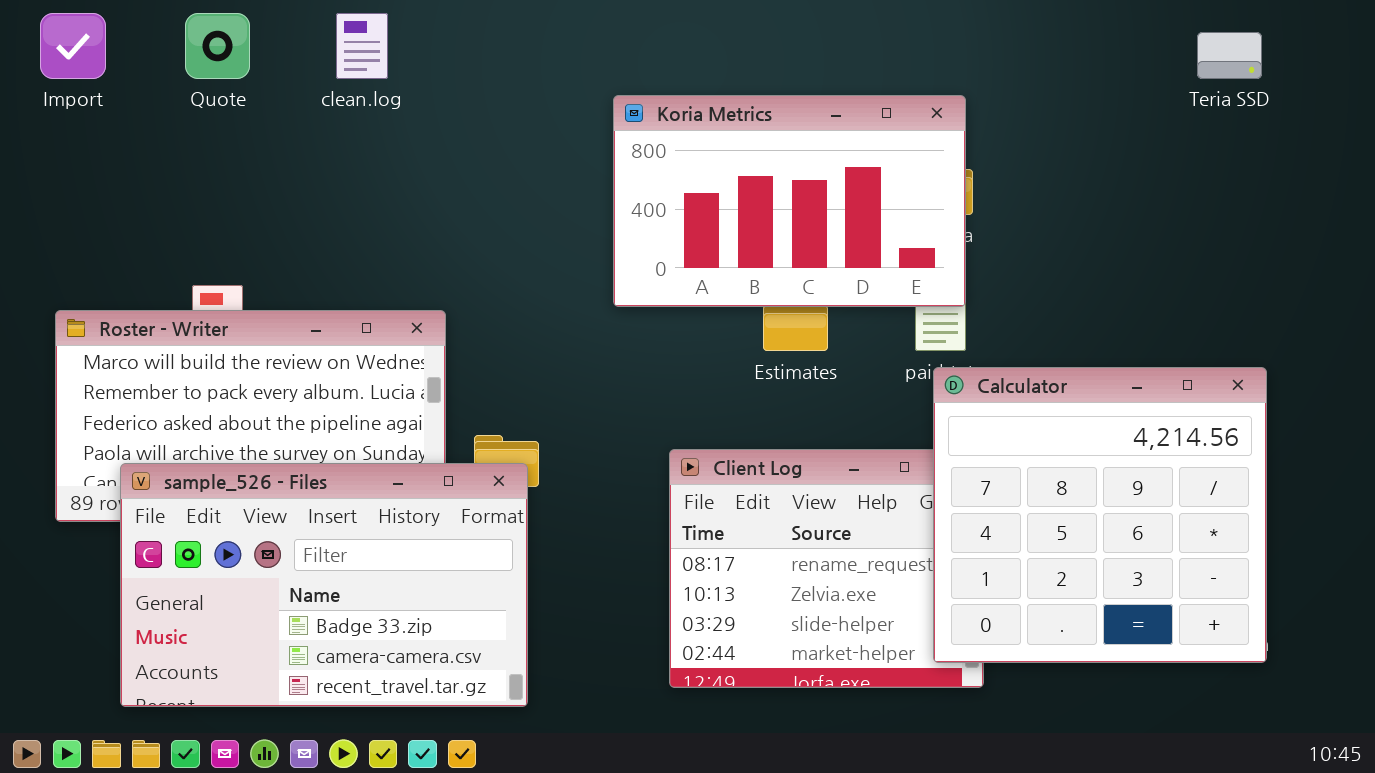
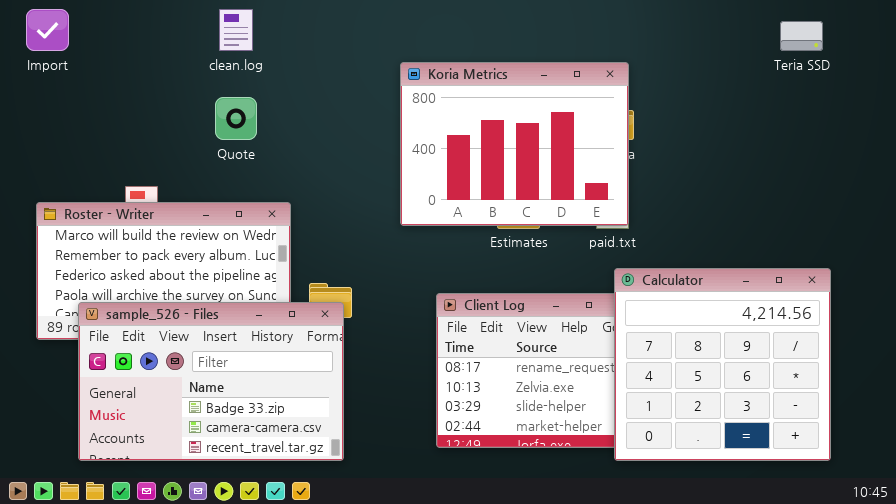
Quote: [185,13,250,79] -> [215,97,257,140], moved
Koria Metrics: [613,95,966,307] -> [400,62,629,226], resized
Calculator: [933,367,1267,663] -> [614,268,831,461], moved

